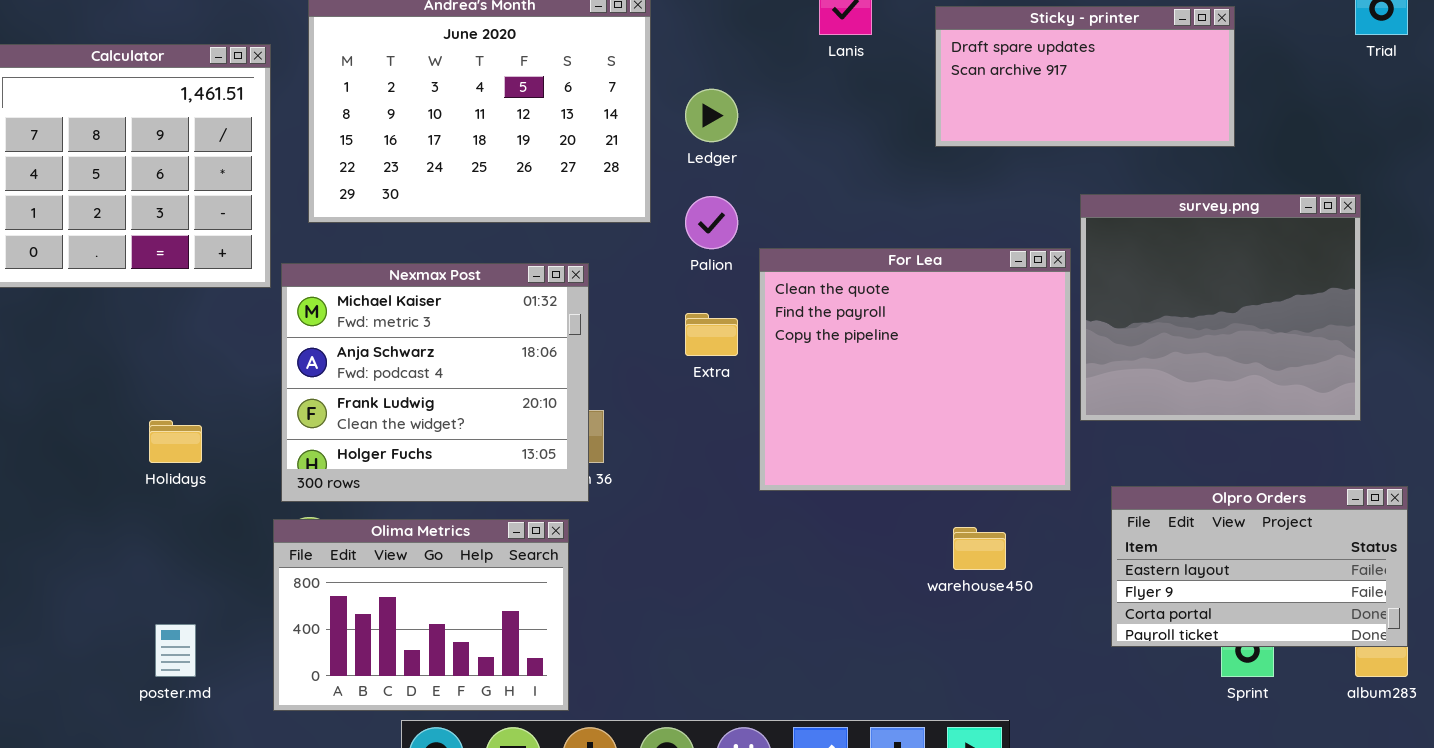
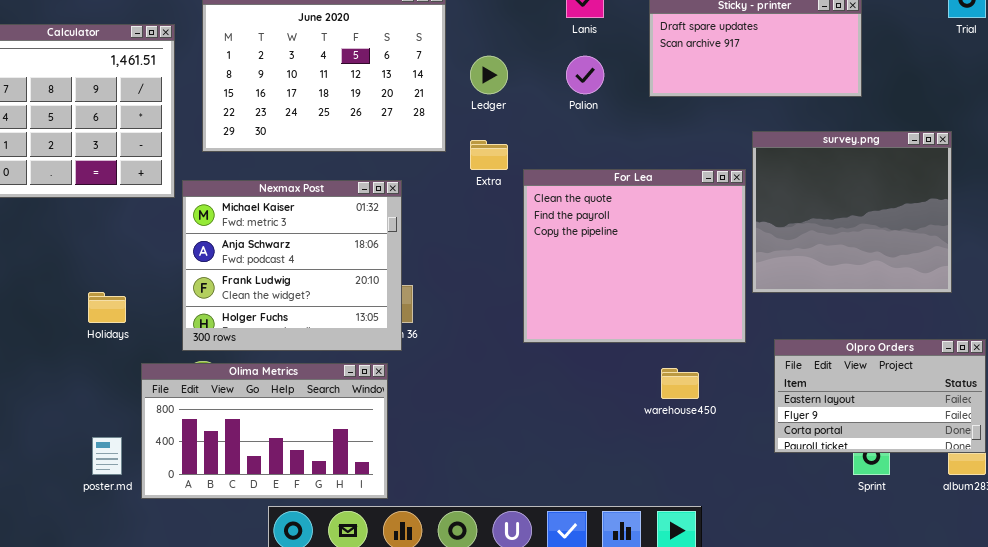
Palion: [685,196,738,249] -> [566,56,604,94], moved
Extra: [685,313,738,356] -> [470,140,508,170], moved
Olima Metrics: [273,519,569,711] -> [141,363,388,499], resized

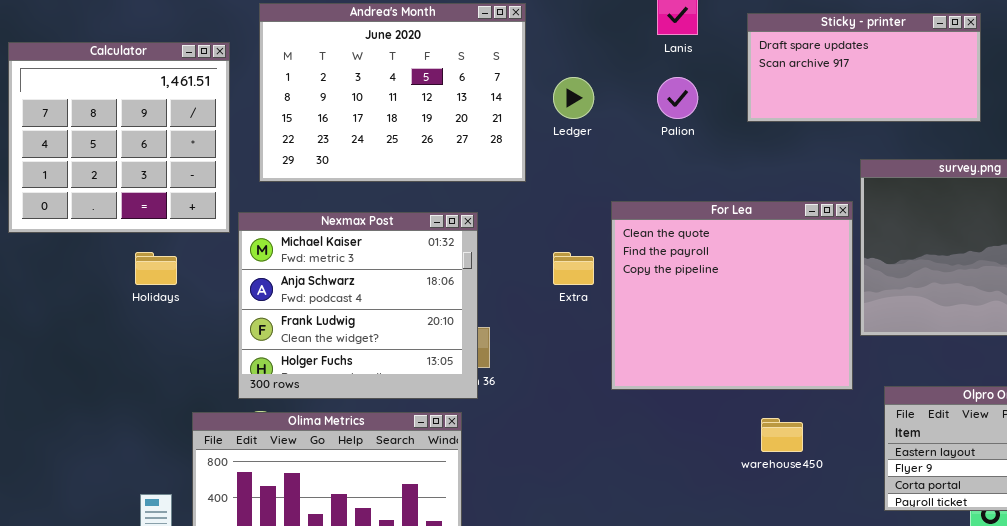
Extra: [470,140,508,170] -> [553,252,594,285], moved
Holidays: [88,292,126,323] -> [135,252,177,285], moved

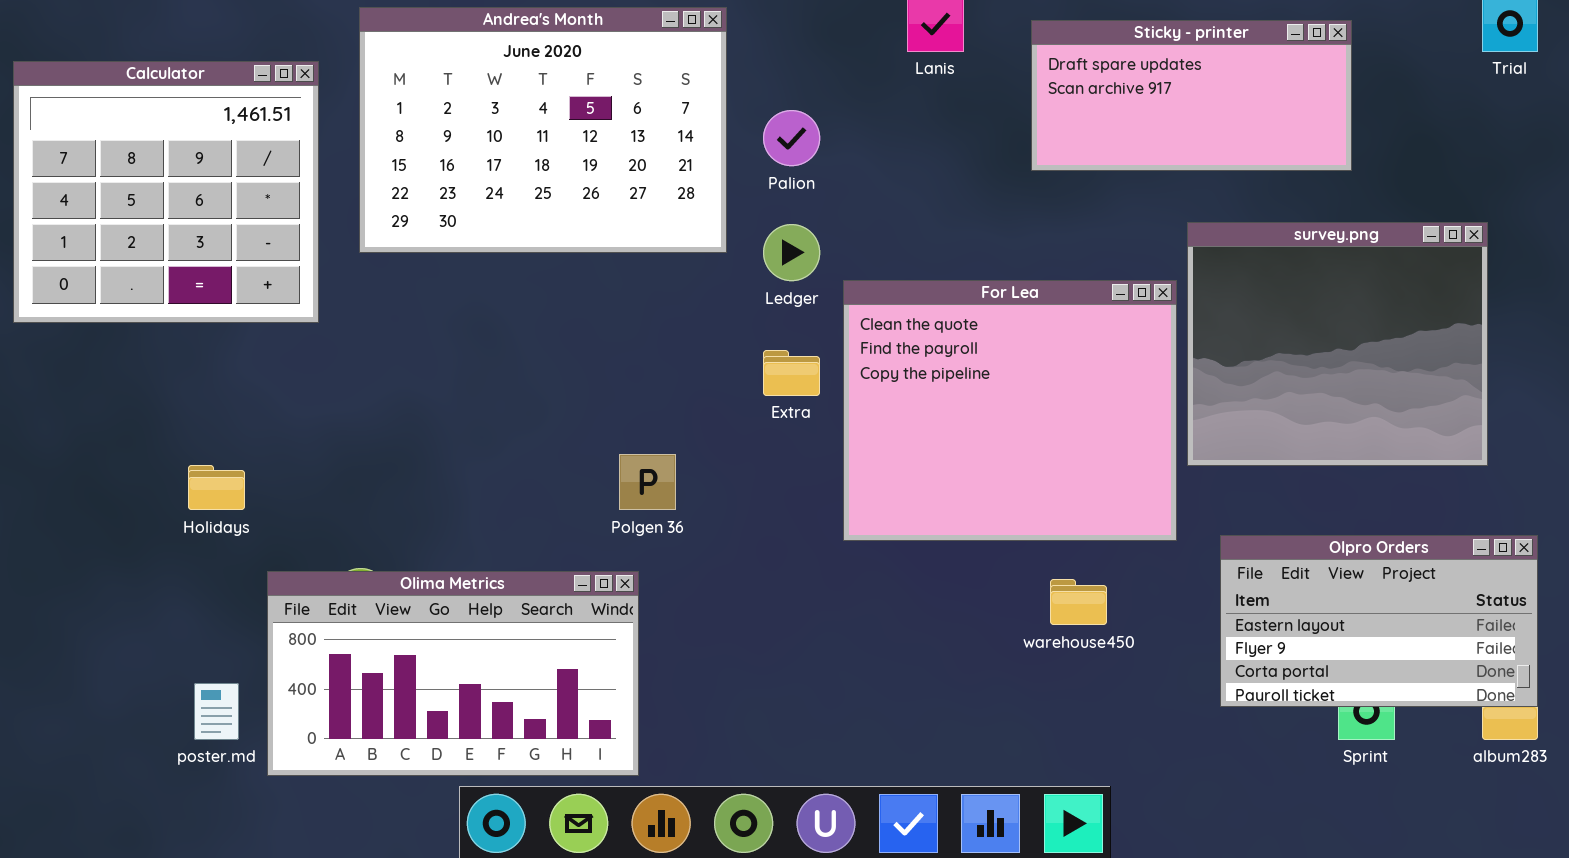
Ledger: [553,77,594,119] -> [763,224,820,281], moved
Palion: [657,77,698,119] -> [763,110,820,166], moved
Nexmax Post: [238,212,478,399] -> none, closed
Holidays: [135,252,177,285] -> [188,465,245,510], moved

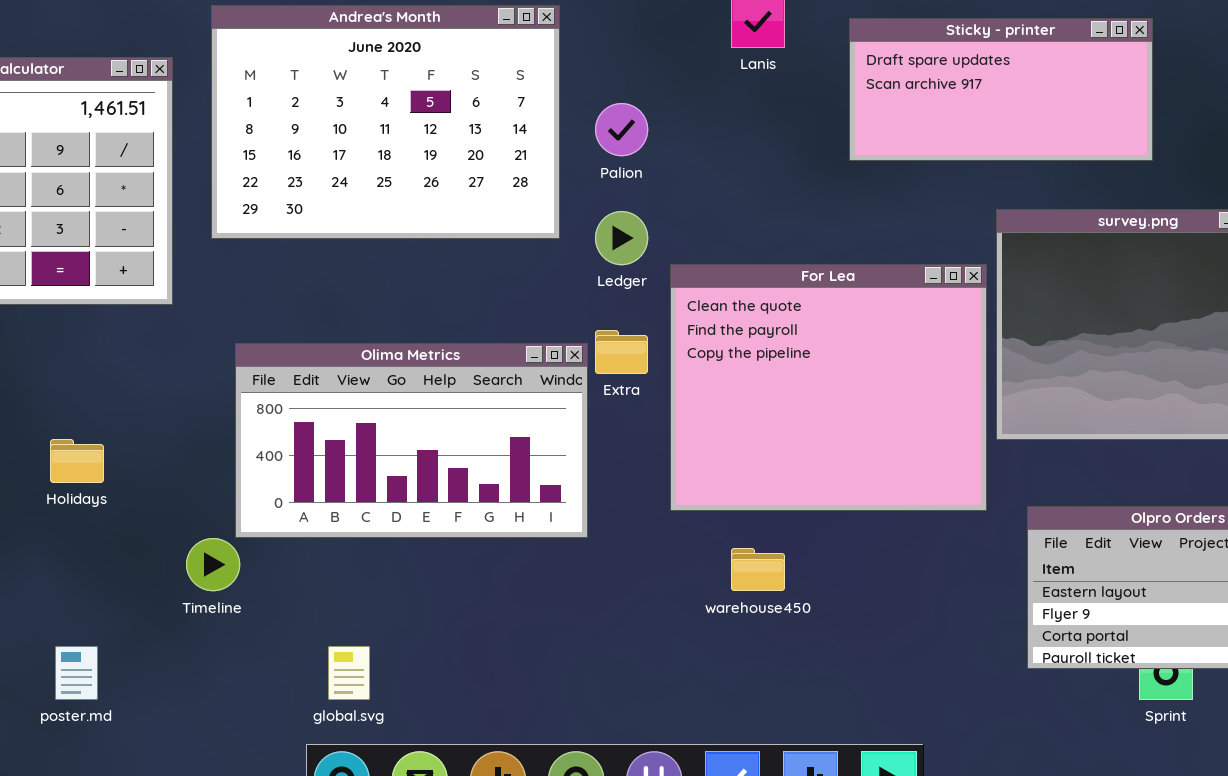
Olima Metrics: [267,571,639,776] -> [235,343,588,538], moved
warehouse450: [1050,579,1107,625] -> [731,548,785,591], moved

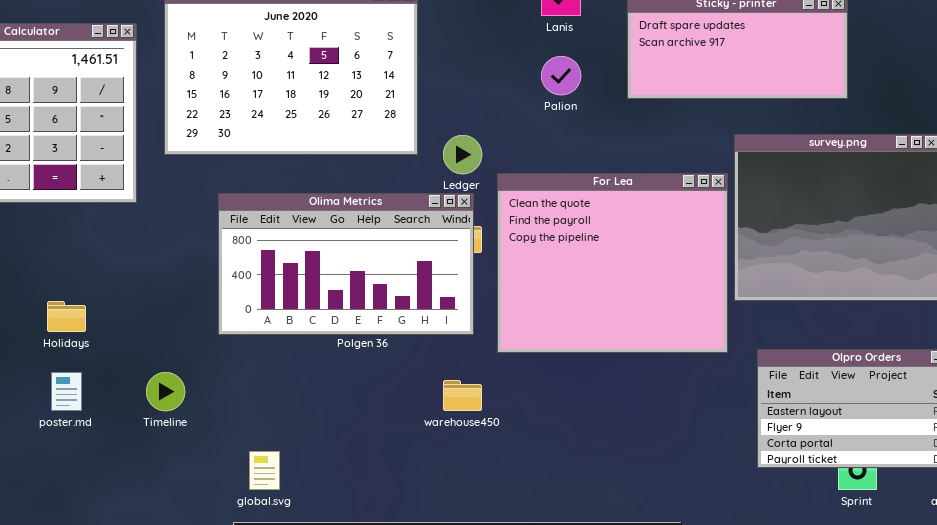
Palion: [595,103,648,156] -> [541,56,581,95], moved
Olima Metrics: [235,343,588,538] -> [218,193,474,335], moved
warehouse450: [731,548,785,591] -> [443,380,482,411], moved
poster.md: [55,646,98,700] -> [51,372,82,411], moved

